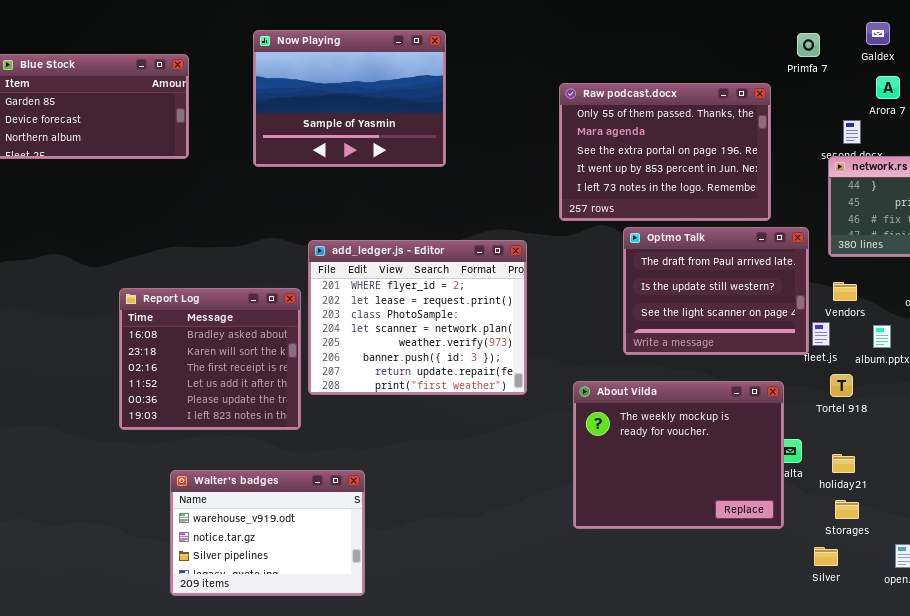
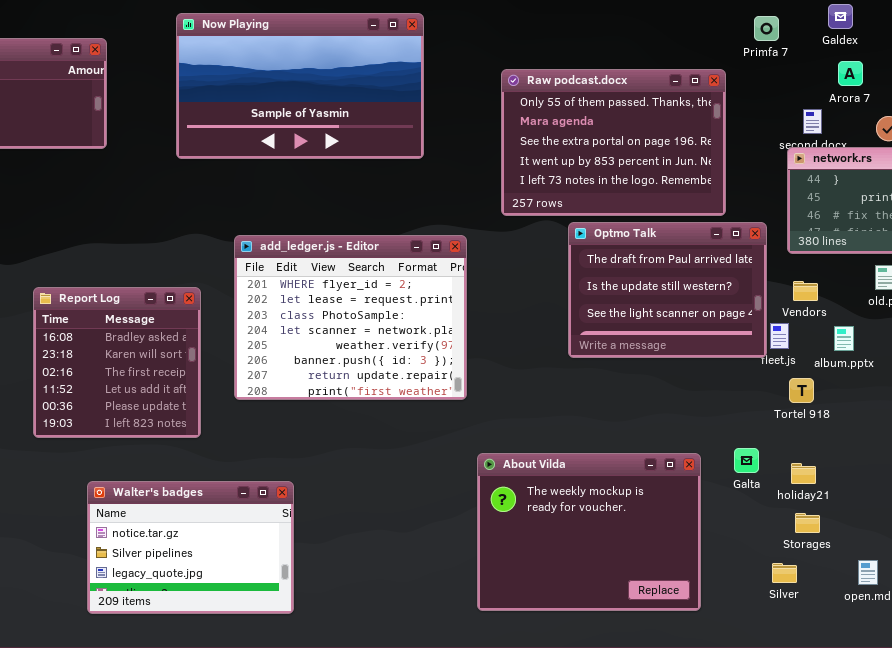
Now Playing: [253,30,446,167] -> [176,13,424,159], resized
Report Log: [119,288,301,430] -> [33,287,201,438], resized
About Vilda: [573,381,784,529] -> [477,453,701,611], moved
Walter's badges: [170,470,365,596] -> [87,481,294,614], scrolled down 1 row

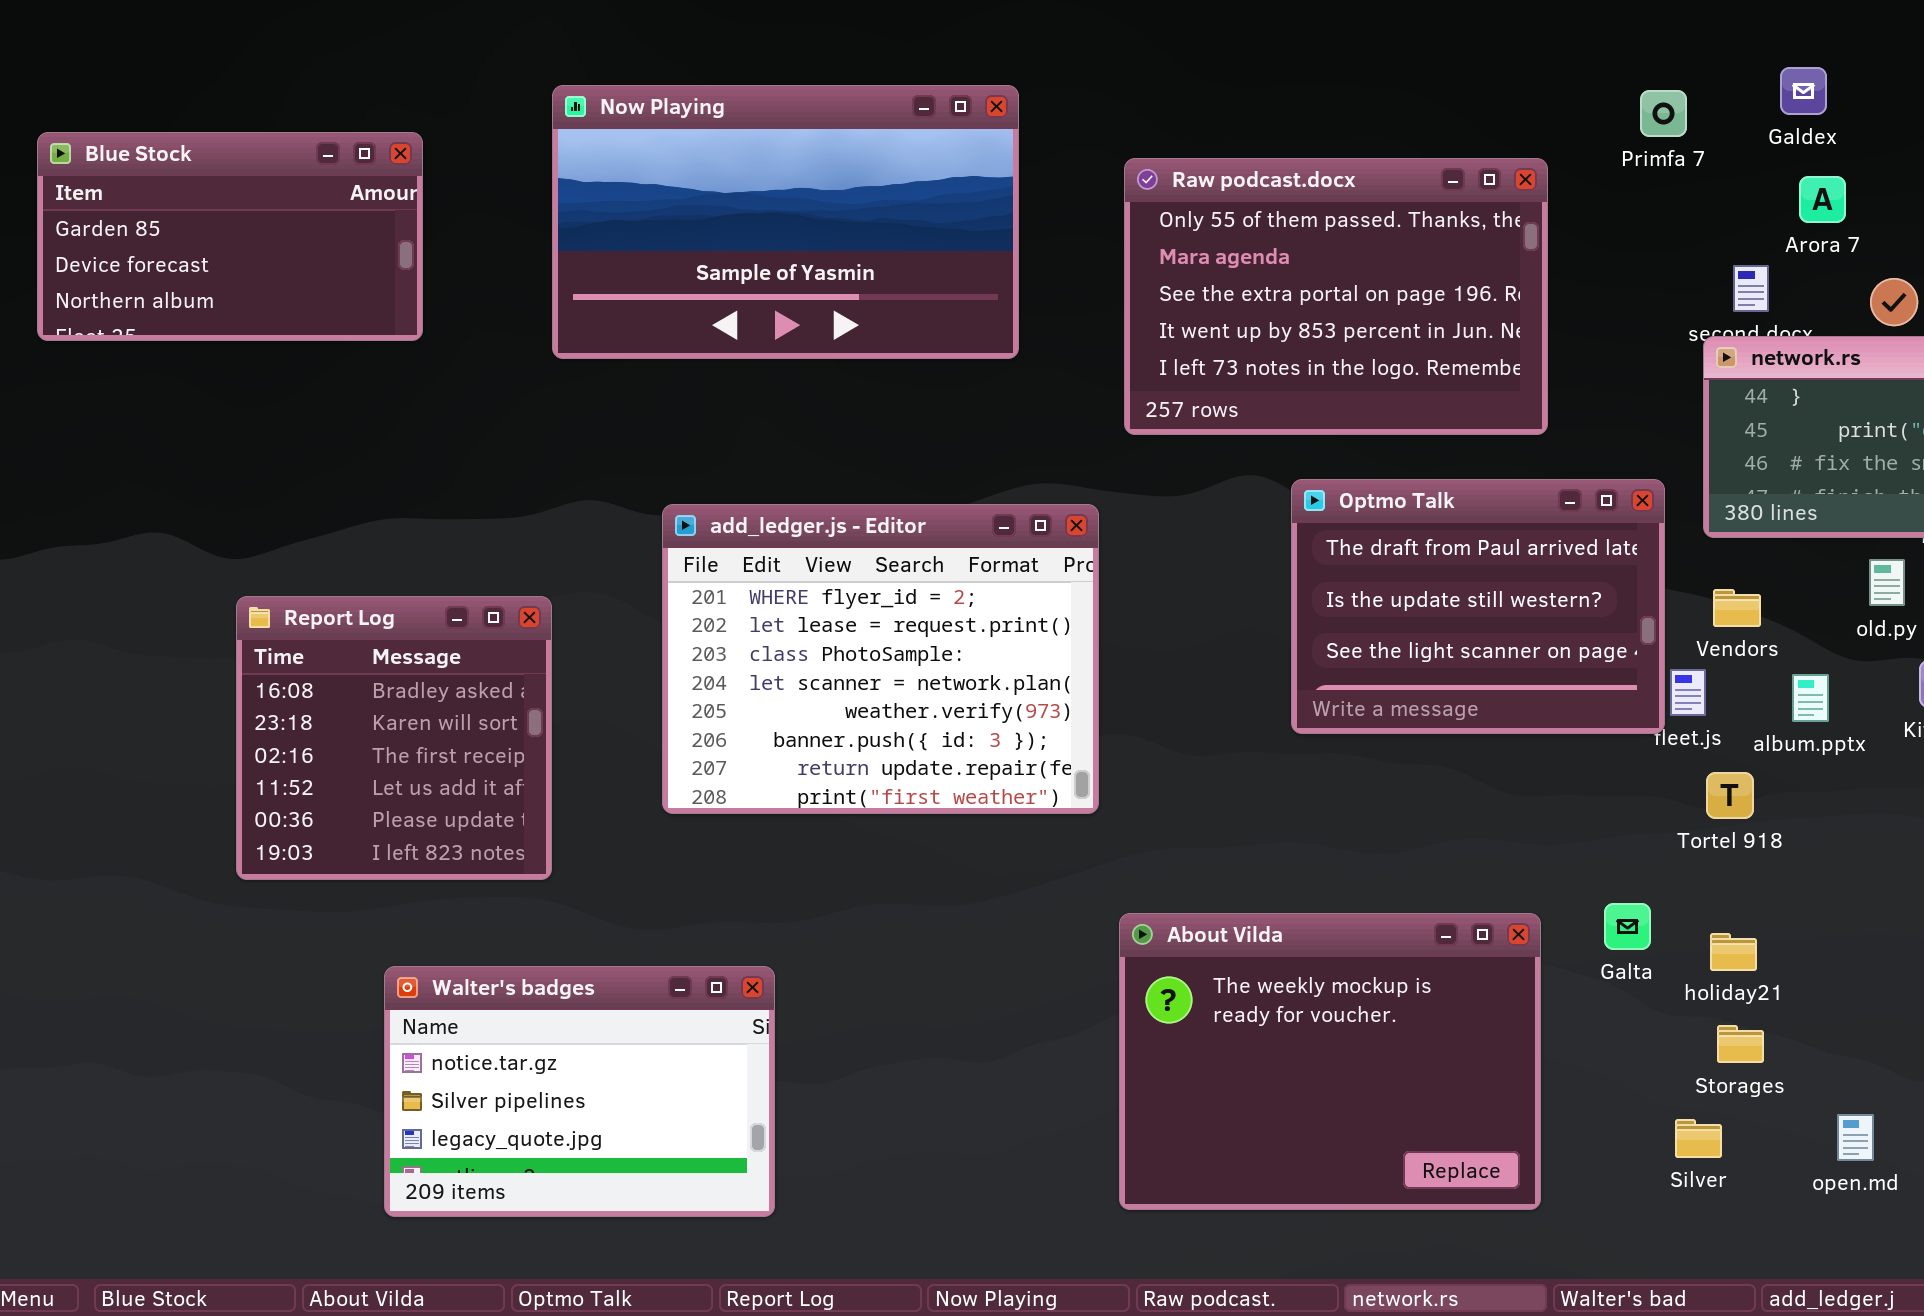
Raw podcast.docx: [501,69,726,216] -> [1124,158,1548,435], moved
Report Log: [33,287,201,438] -> [236,596,552,880], moved

